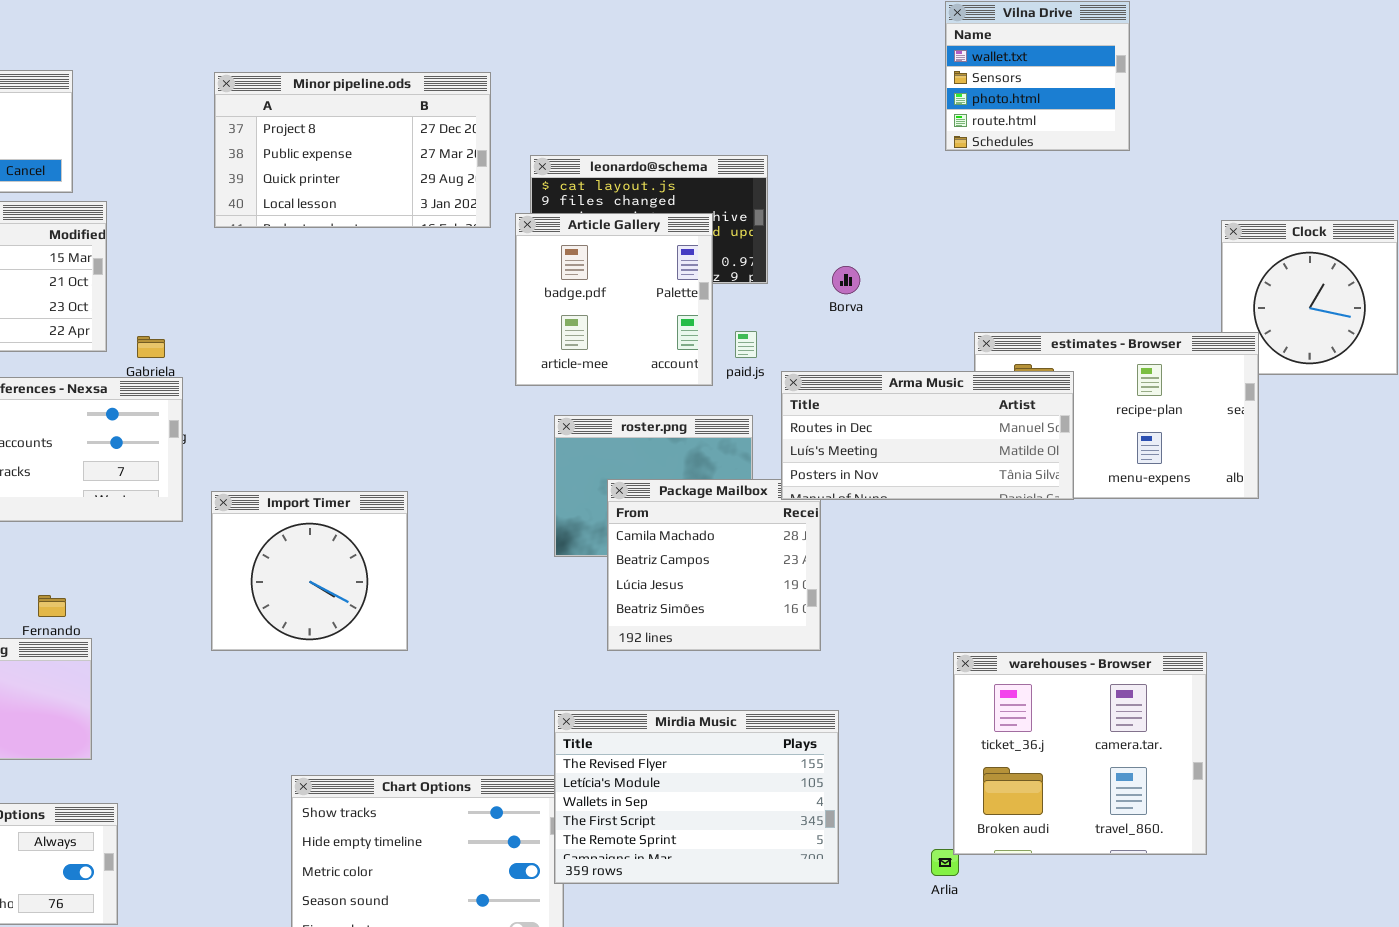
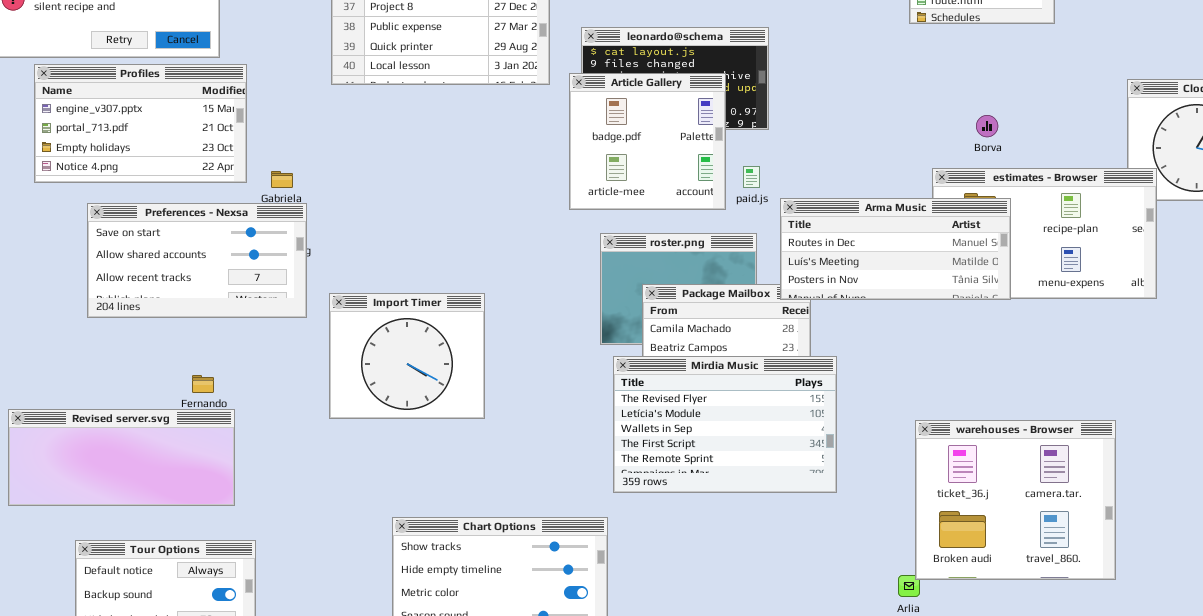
Borva: [832,266,860,294] -> [976,115,998,137], moved
Mirdia Music: [554,710,839,884] -> [613,356,837,493], moved

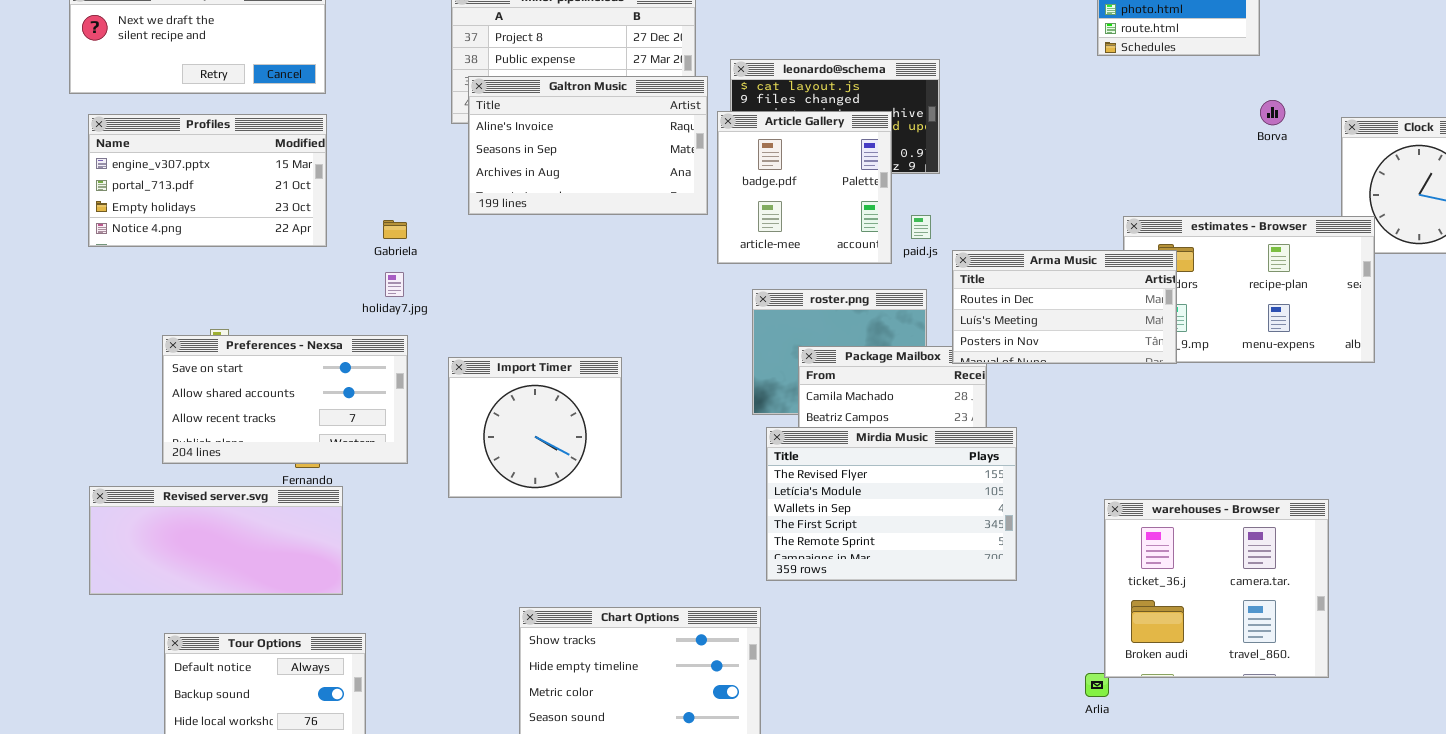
Galtron Music: none -> [468,76,708,215], opened
Profiles: [34,64,247,183] -> [88,114,327,247], moved
Borva: [976,115,998,137] -> [1260,100,1285,125], moved
Arma Music: [780,198,1011,300] -> [952,250,1177,364], resized
Preferences - Nexsa: [87,203,307,318] -> [162,335,408,464], moved

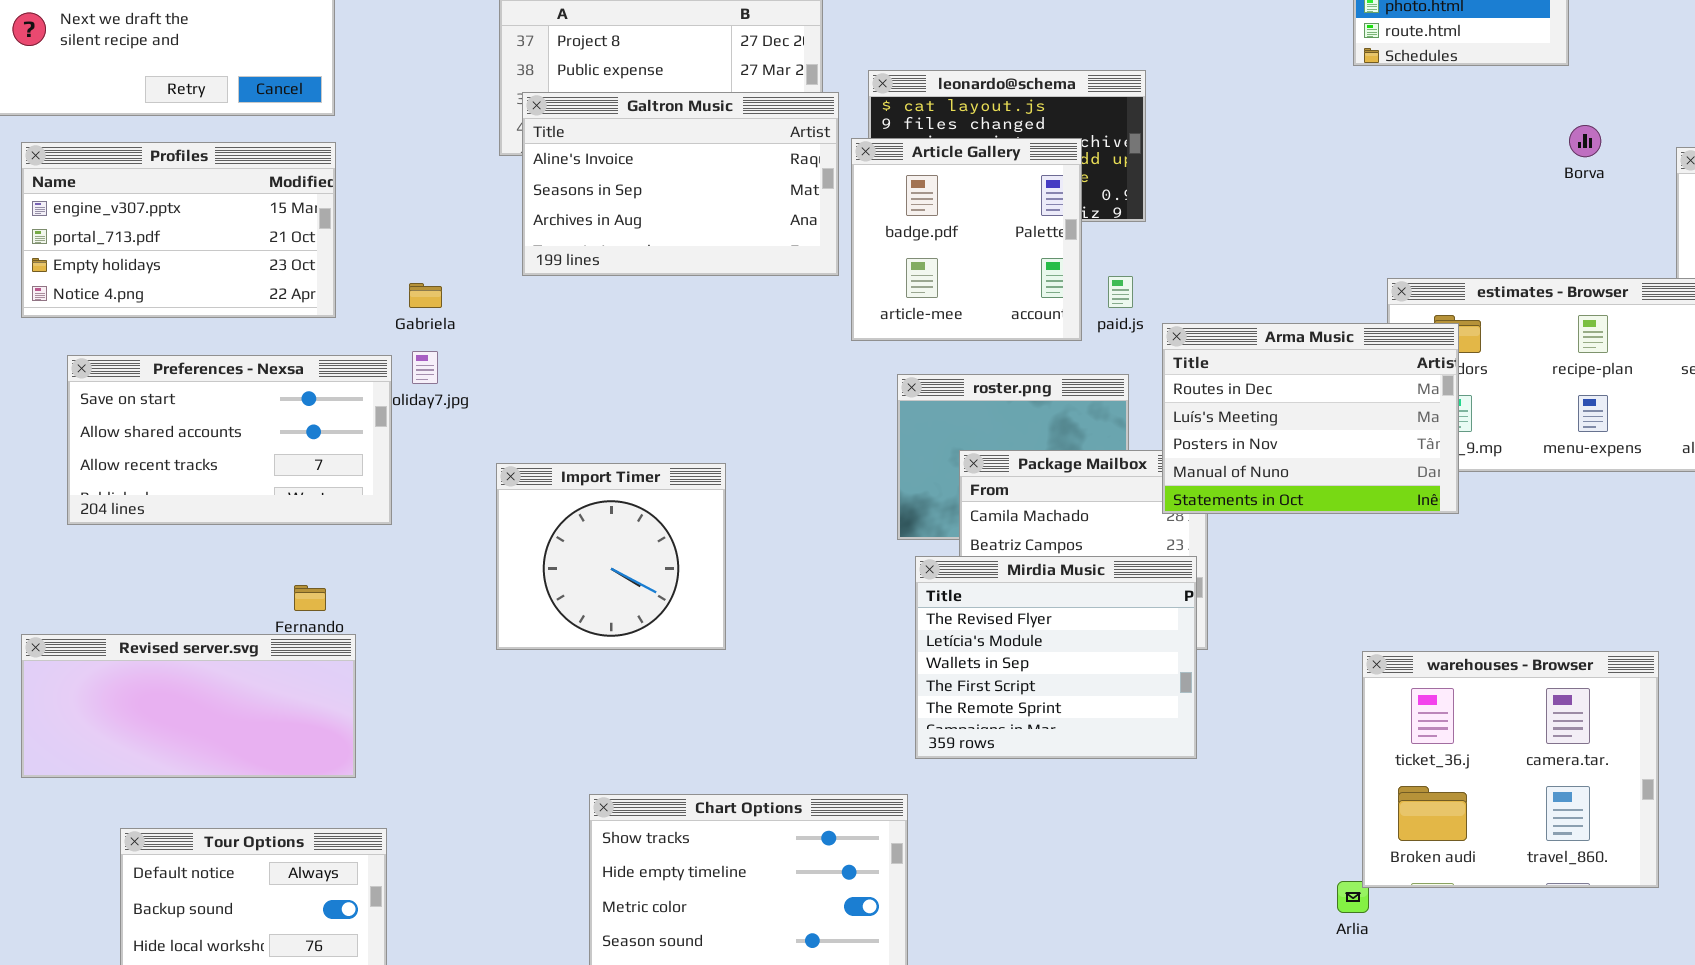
Arma Music: [952,250,1177,364] -> [1162,323,1459,514], resized
Preferences - Nexsa: [162,335,408,464] -> [67,355,392,525], moved
Mirdia Music: [766,427,1017,581] -> [915,556,1197,759], resized

